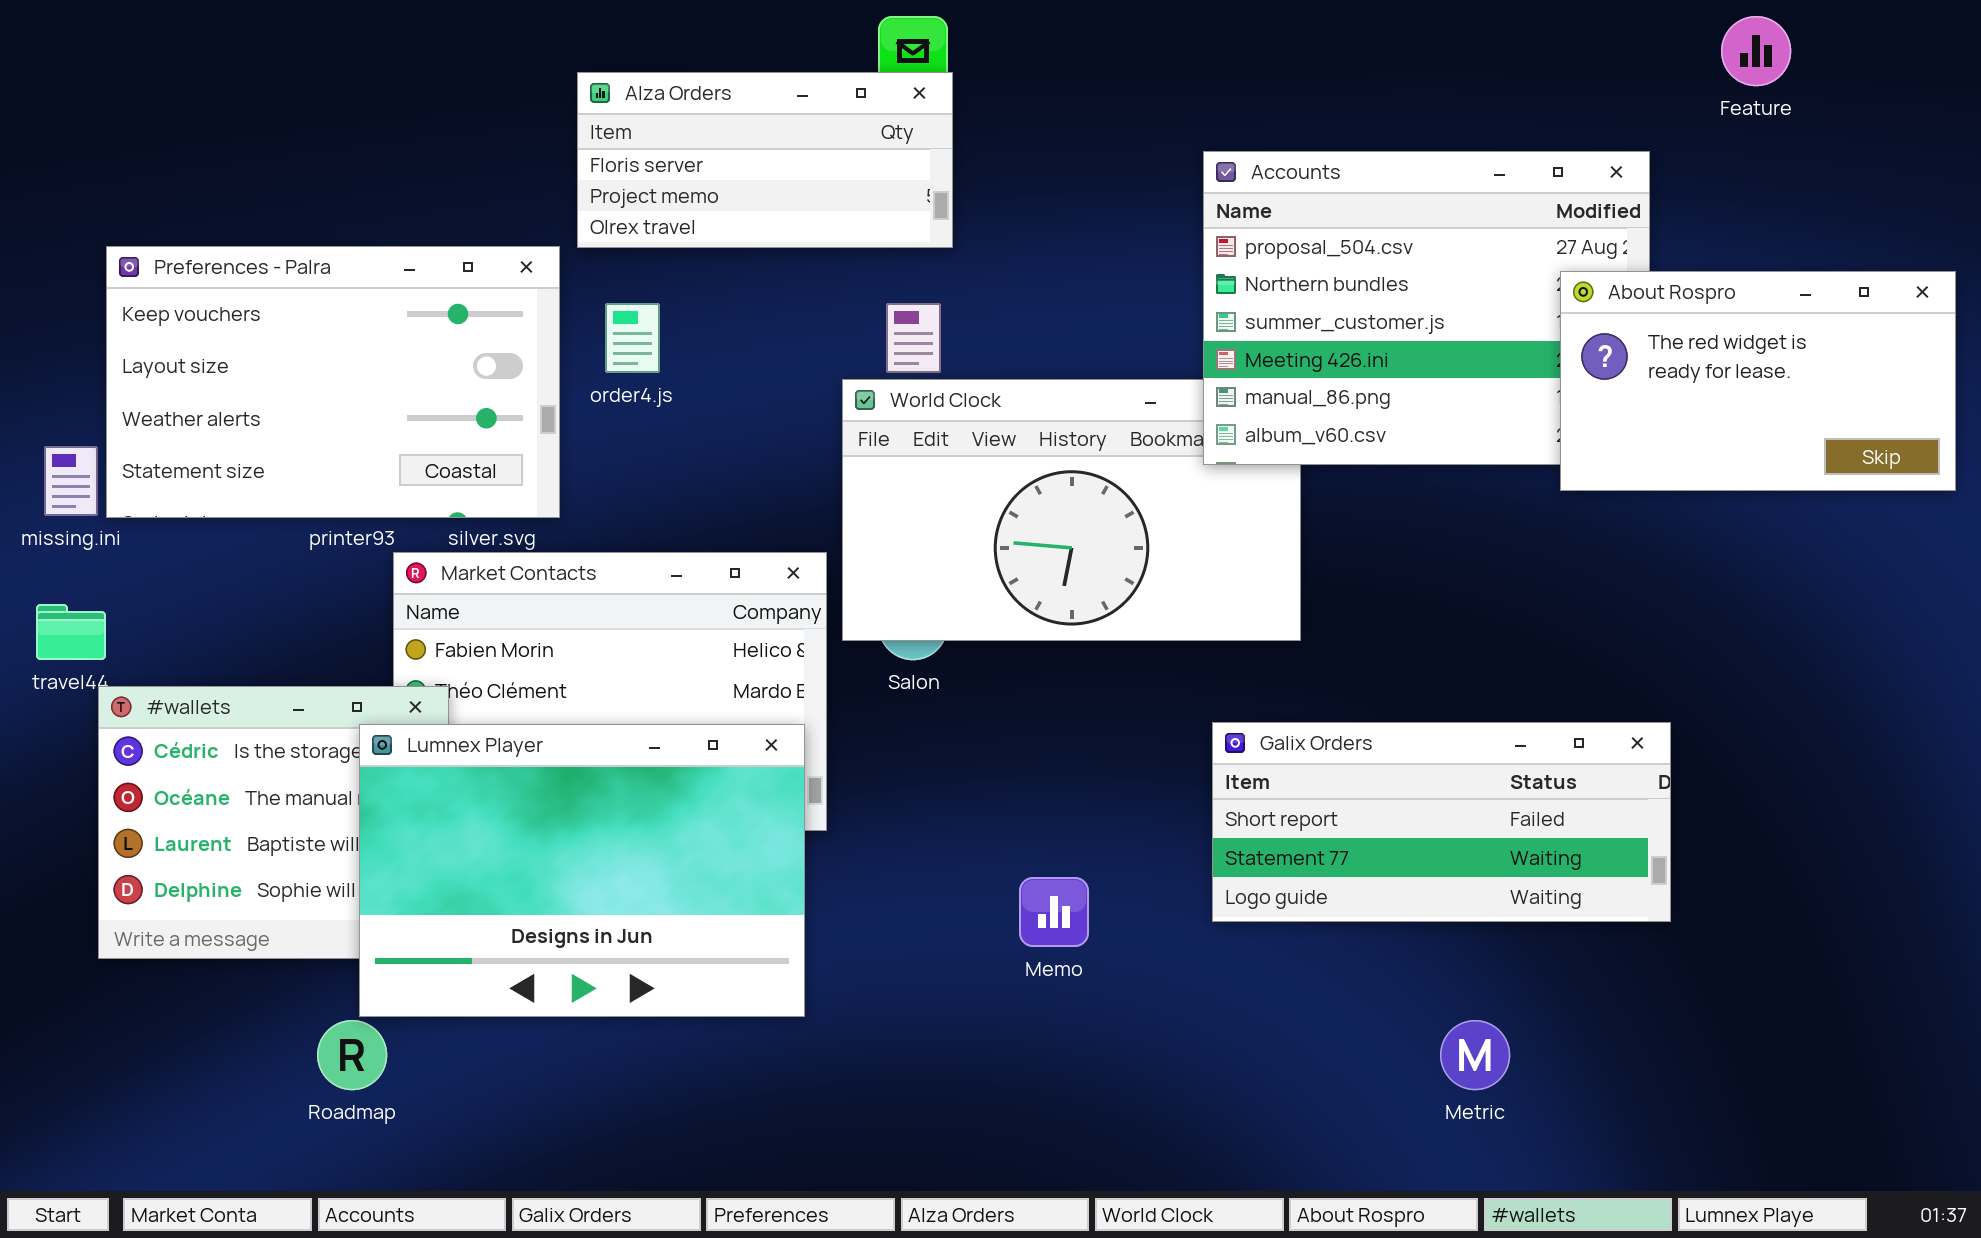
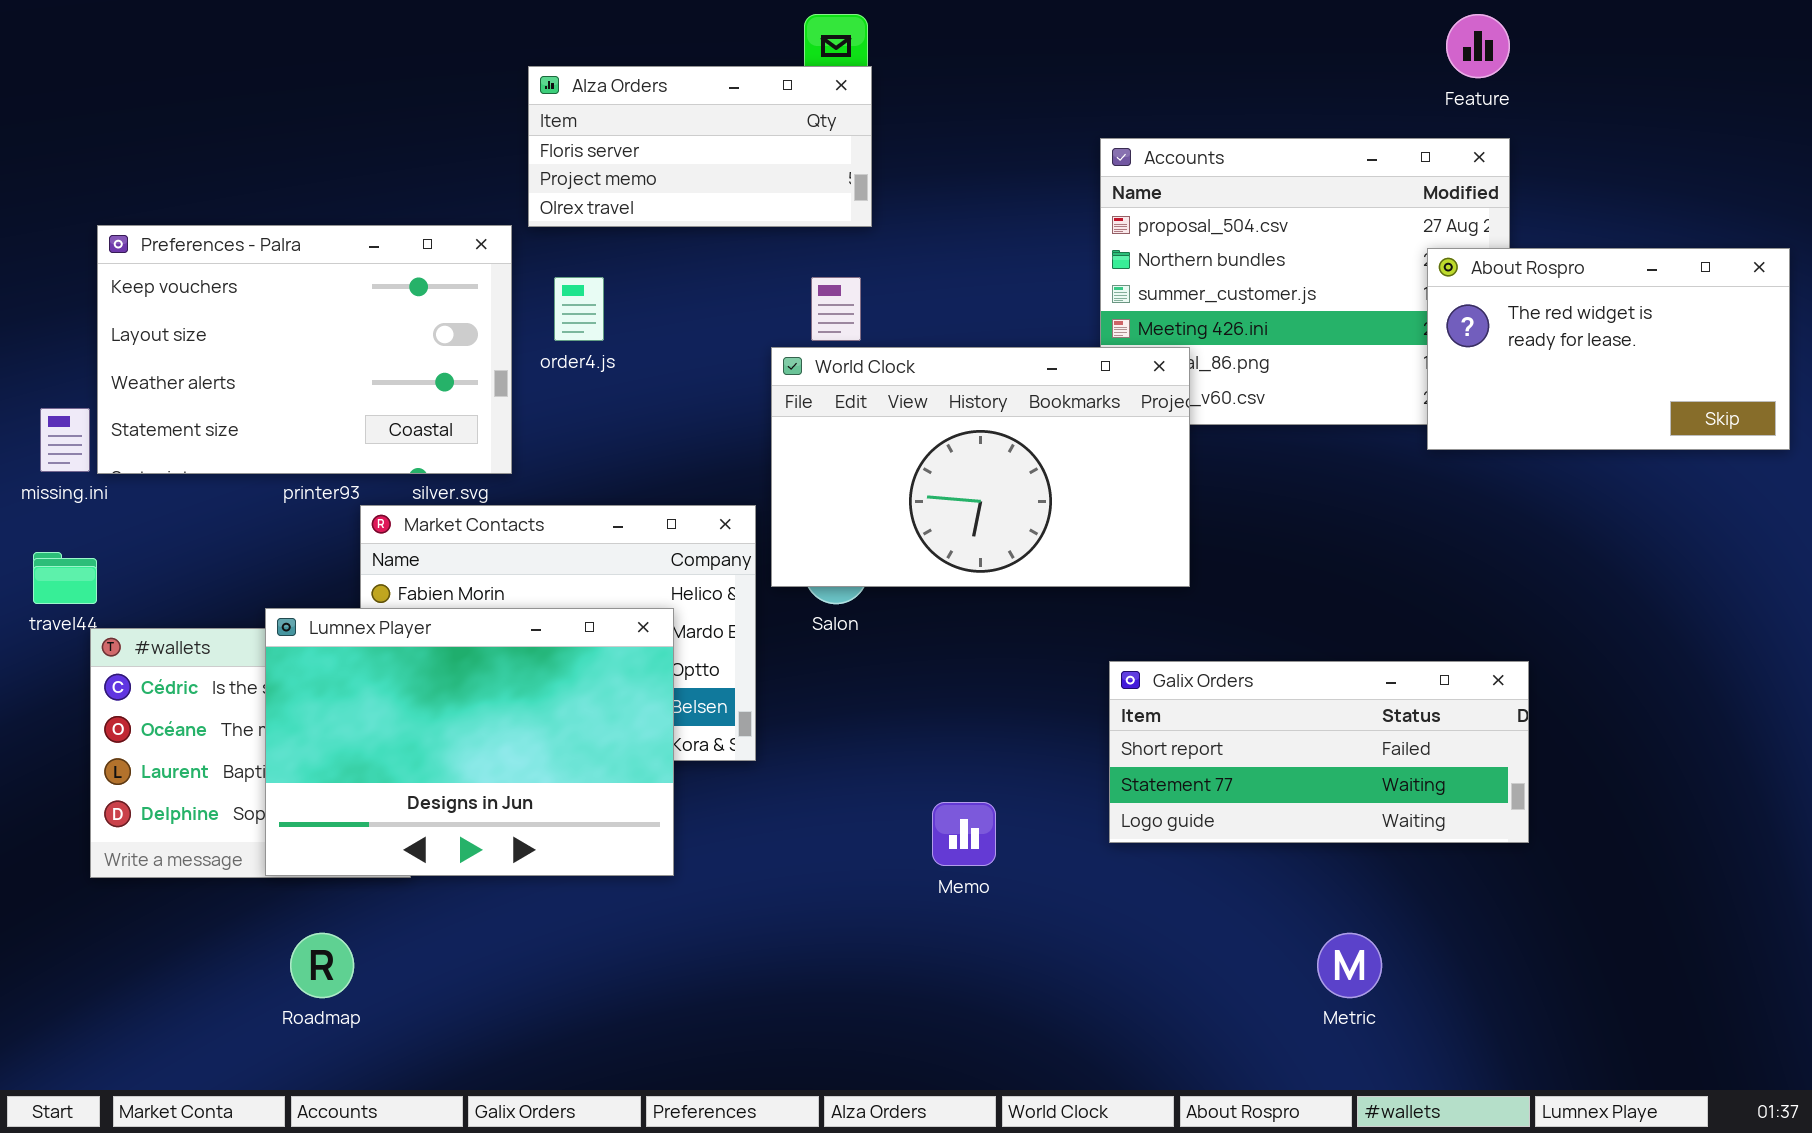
Feature: [1721,16,1791,86] -> [1446,14,1510,78], moved
World Clock: [842,379,1301,641] -> [771,347,1190,587], raised
Lumnex Player: [359,724,805,1017] -> [265,608,674,876], moved

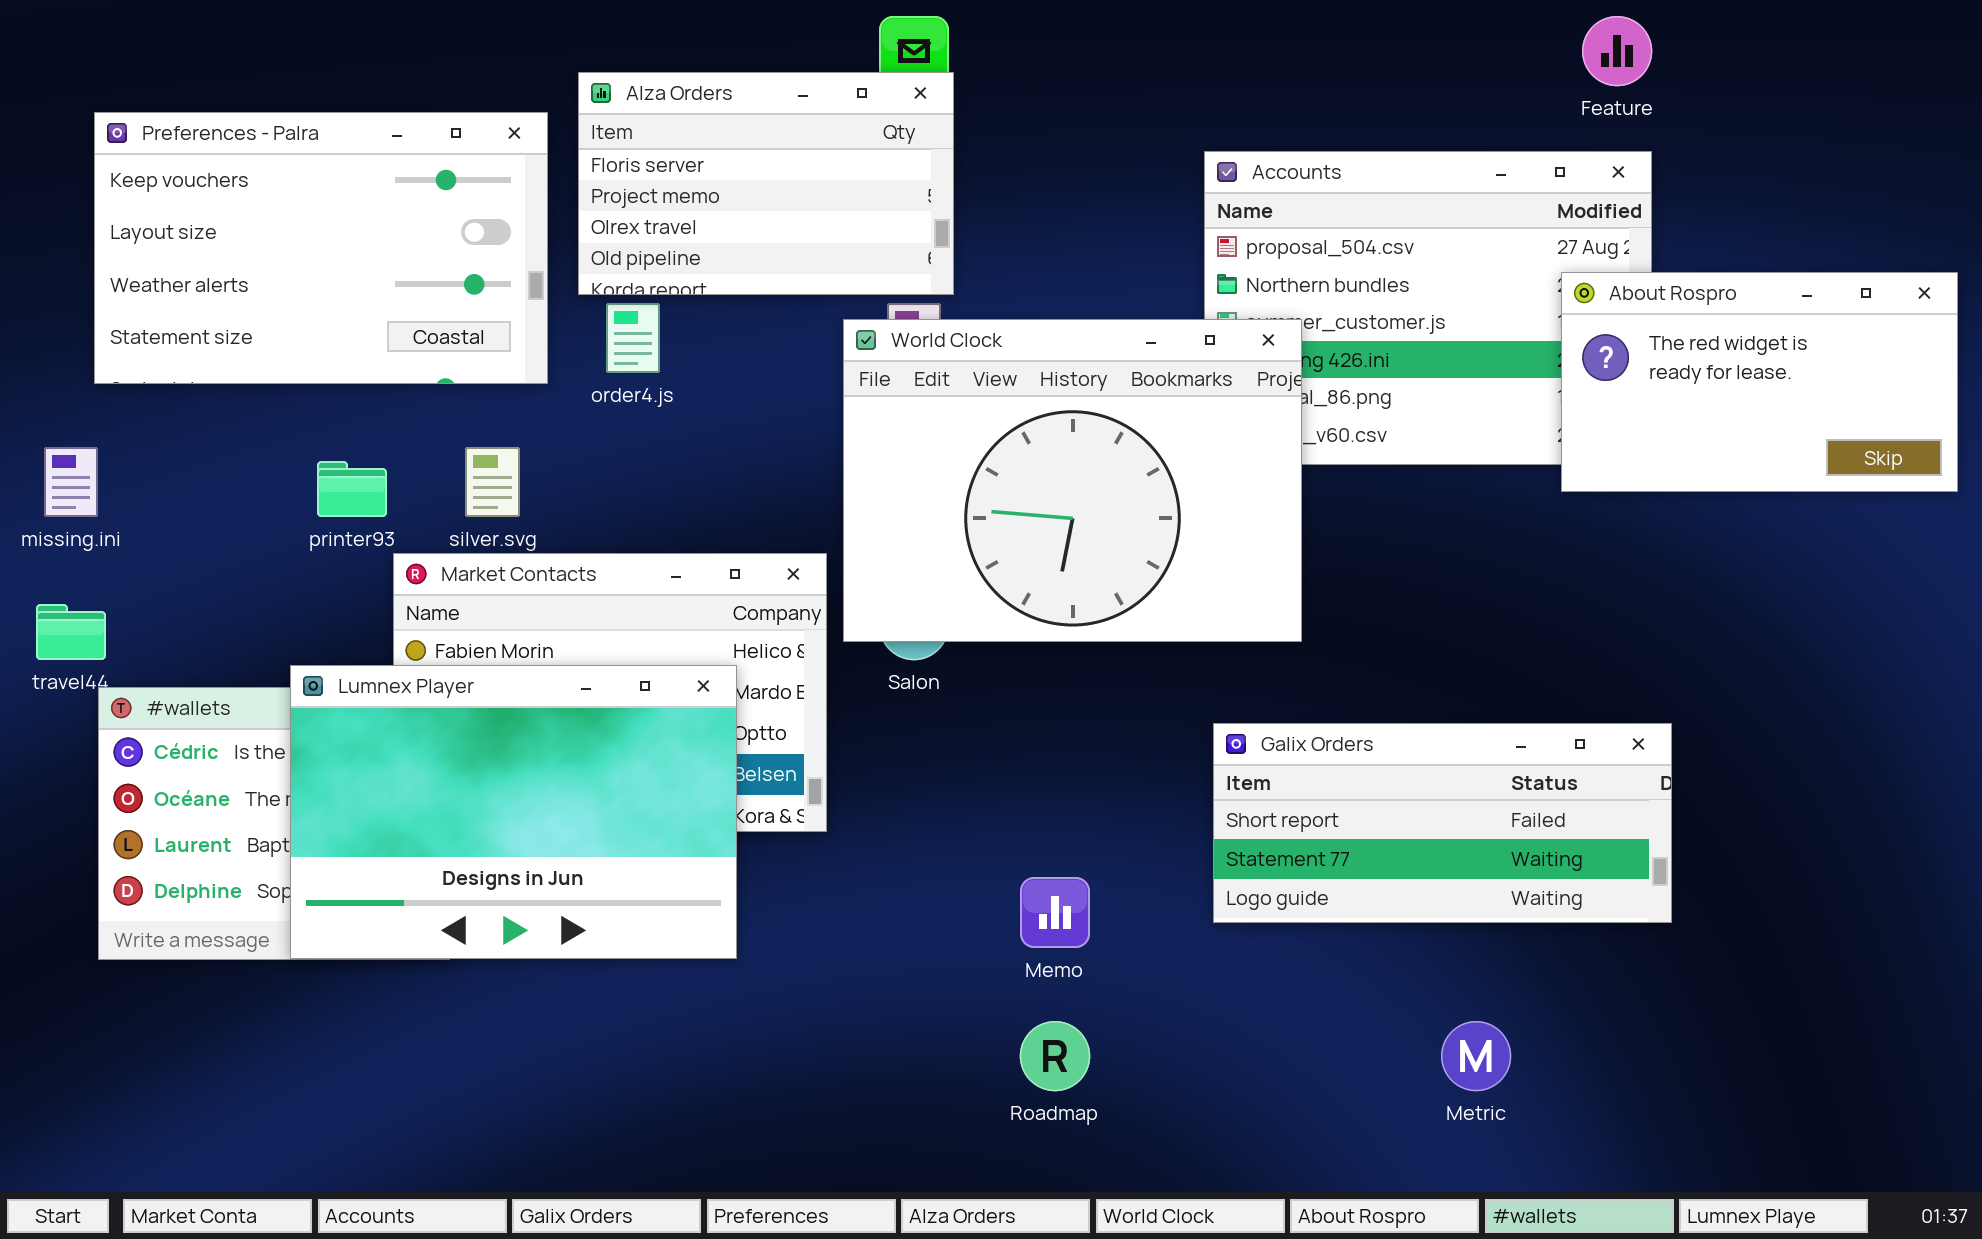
Alza Orders: [528,66,872,227] -> [578,72,954,295], resized
Preferences - Palra: [97,225,512,474] -> [94,112,548,384], moved
World Clock: [771,347,1190,587] -> [843,319,1302,642], resized
Roadmap: [290,933,354,998] -> [1020,1021,1090,1091], moved

